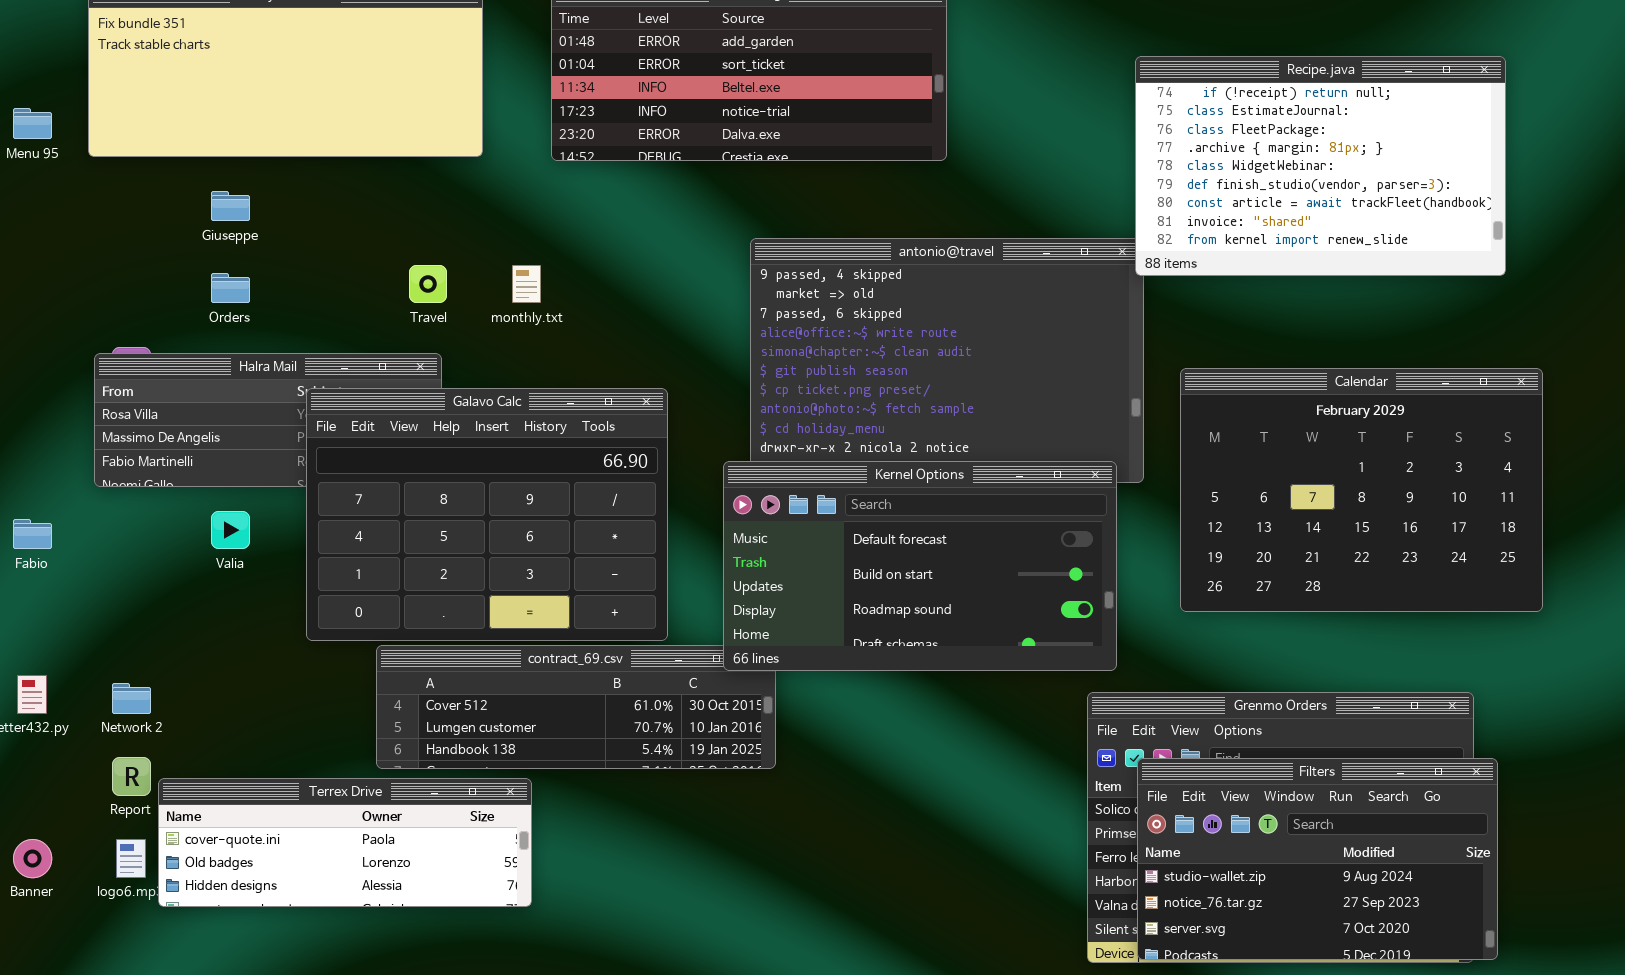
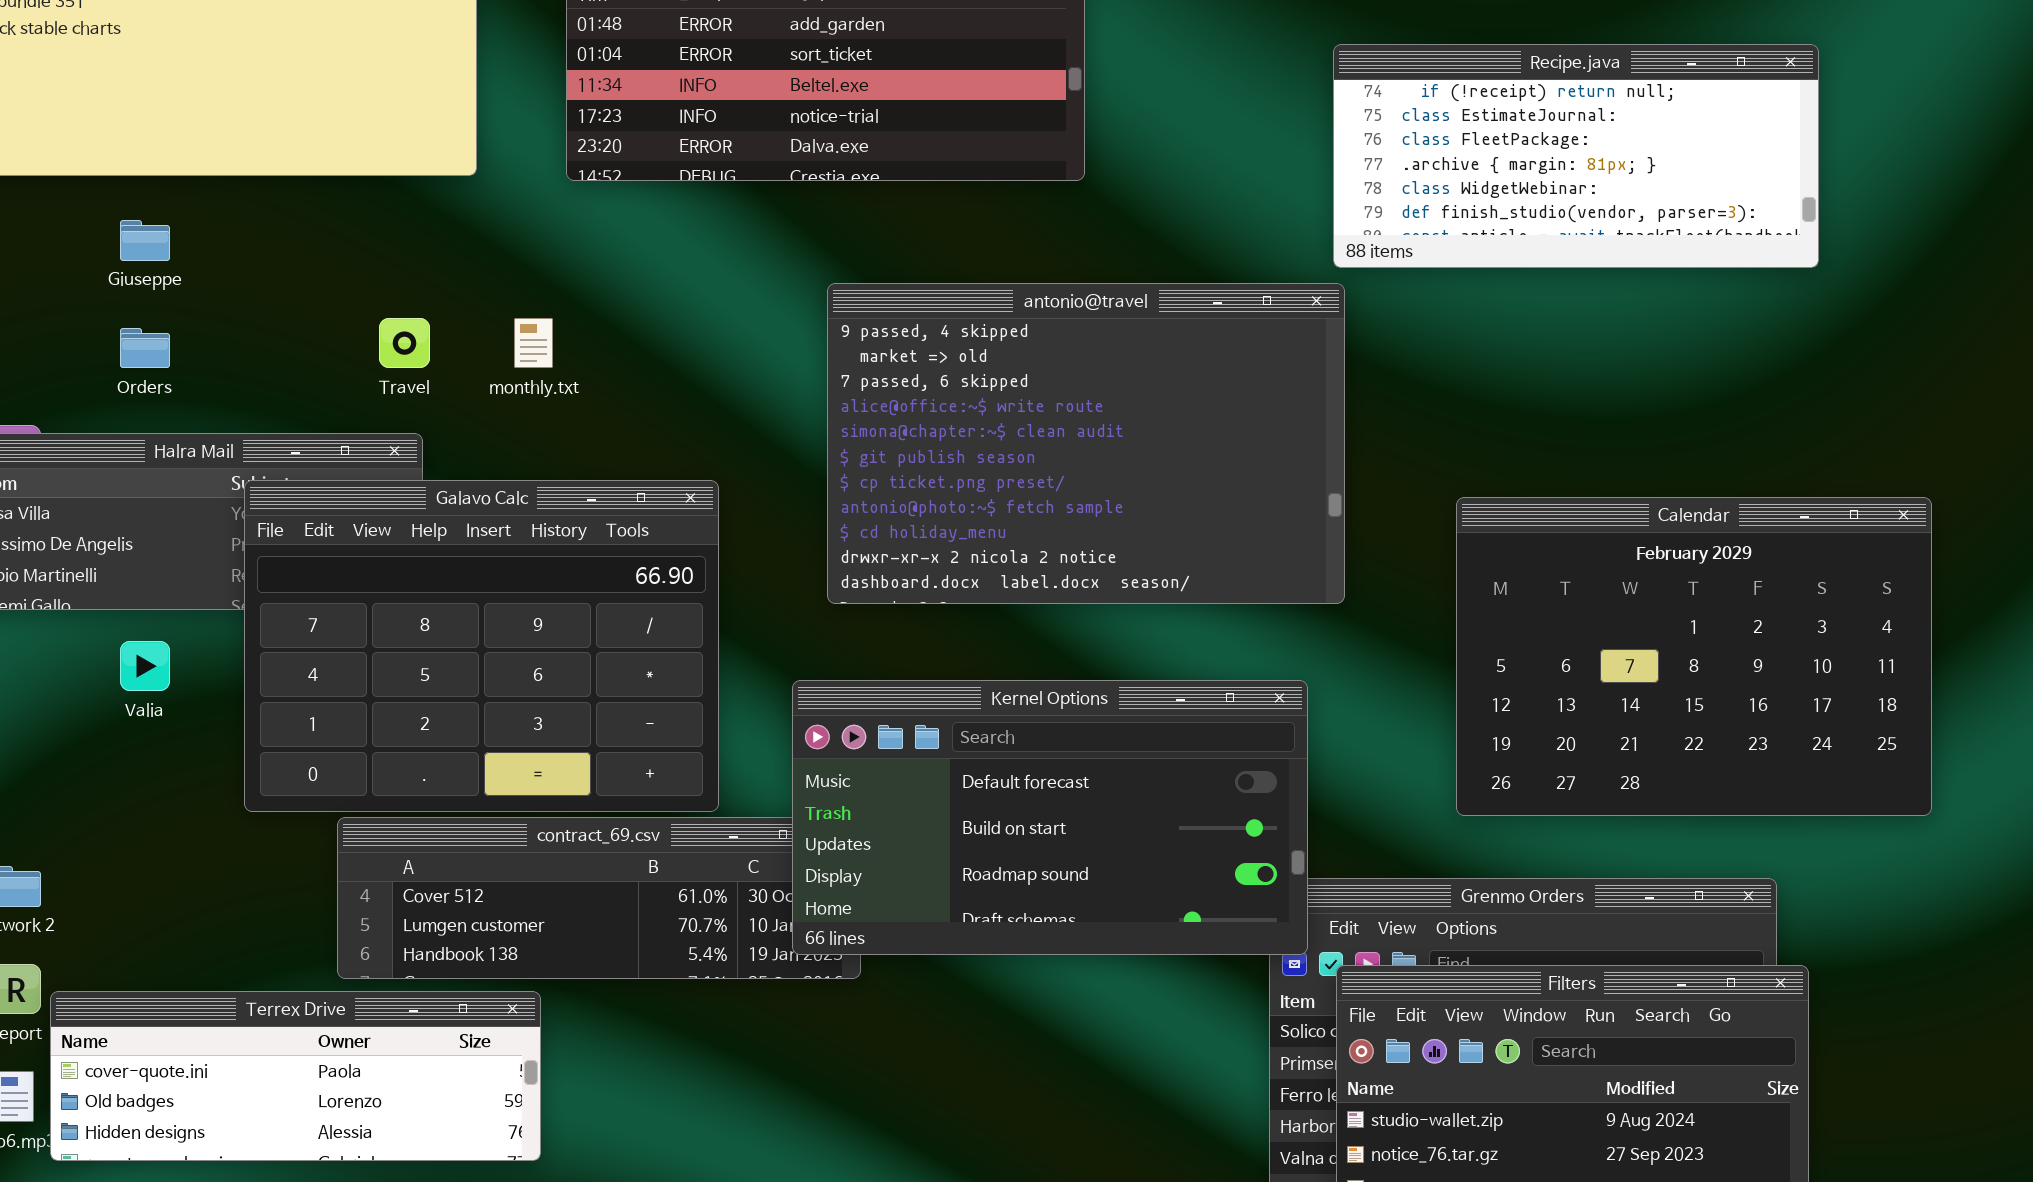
Recipe.java: [1135,56,1506,276] -> [1333,44,1819,268], resized
Calendar: [1180,368,1543,612] -> [1456,497,1932,816], moved
Kernel Options: [723,461,1117,671] -> [792,680,1308,955], moved

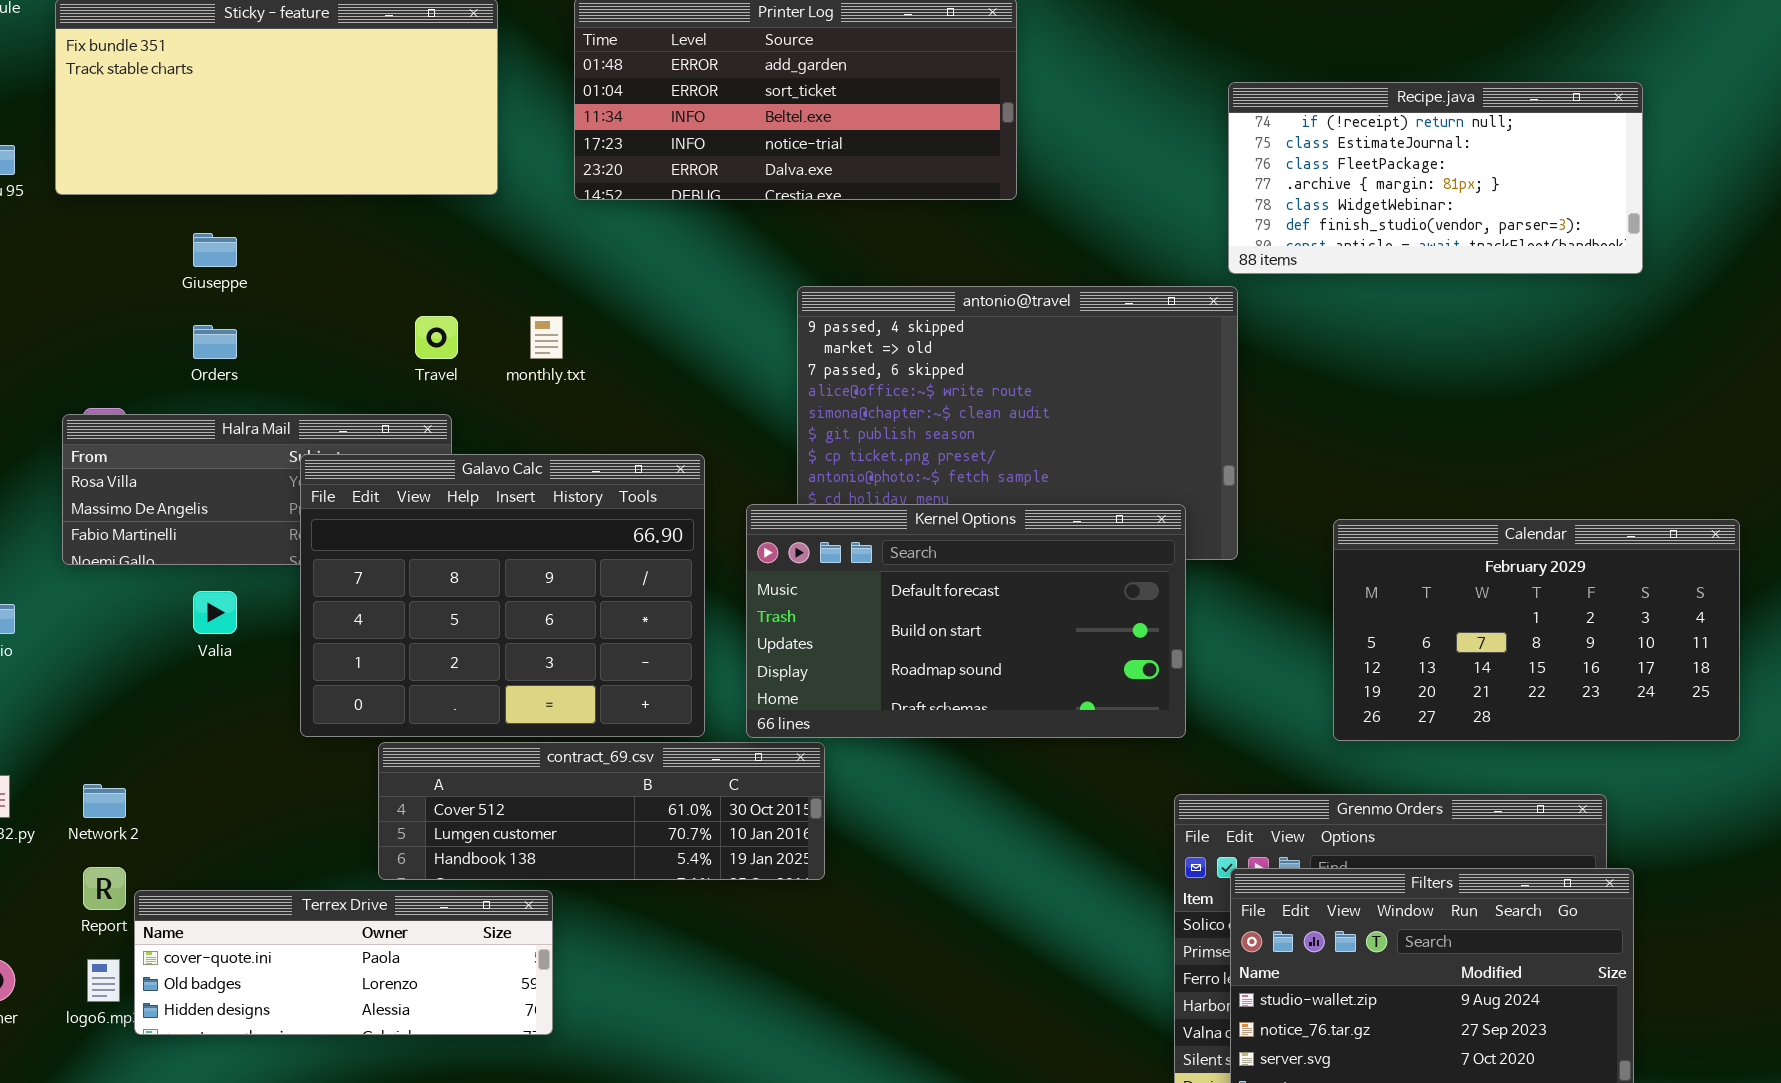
Calendar: [1456,497,1932,816] -> [1333,519,1740,741], resized
Kernel Options: [792,680,1308,955] -> [746,504,1186,738], moved

